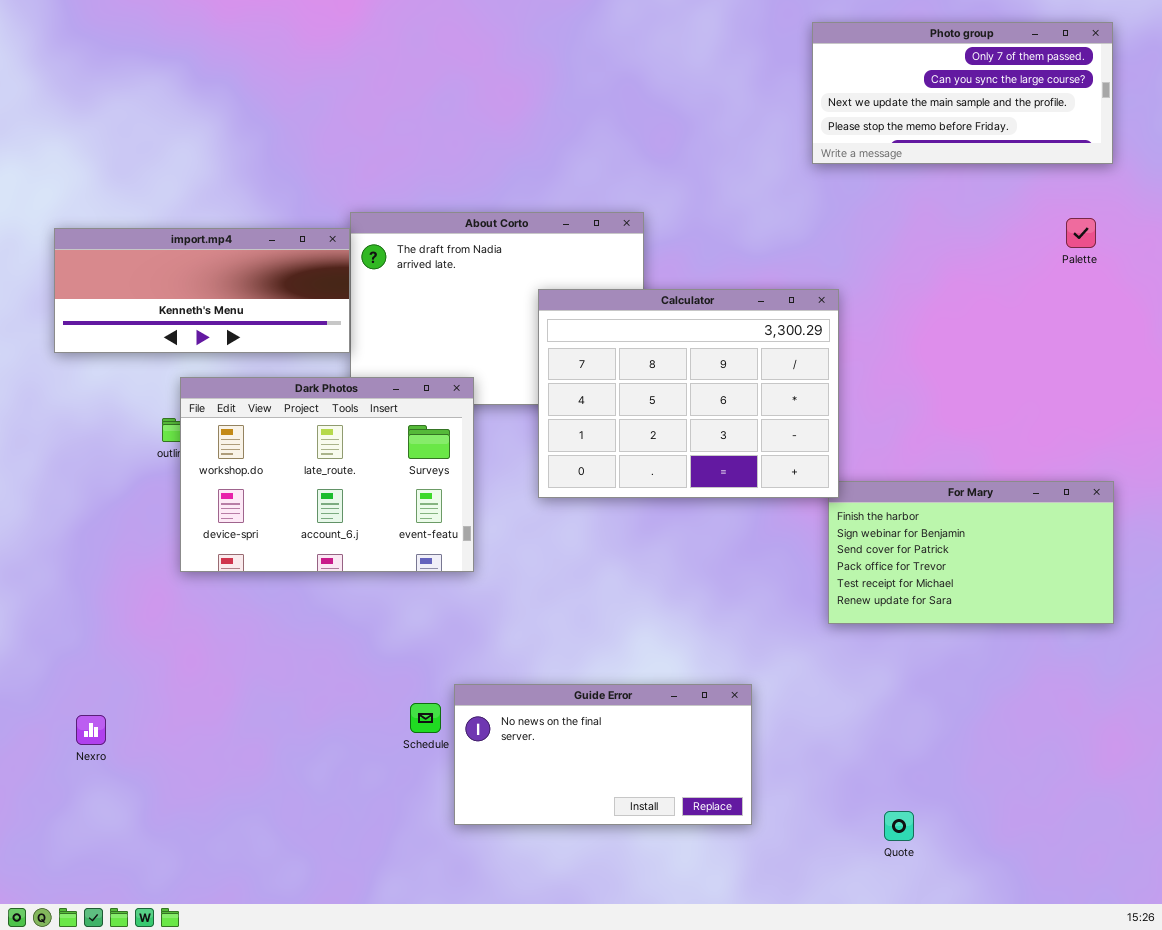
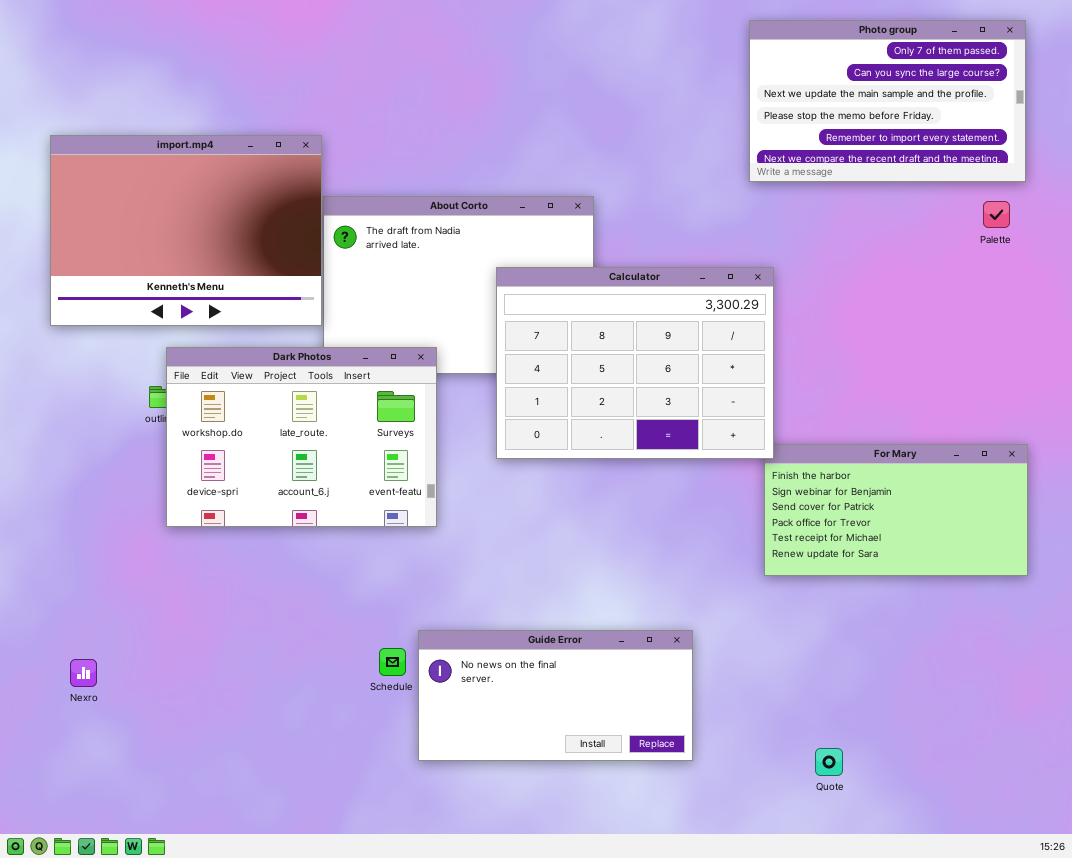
Photo group: [812,22,1113,164] -> [749,20,1026,182], resized
import.mp4: [54,228,350,353] -> [50,135,322,326], resized

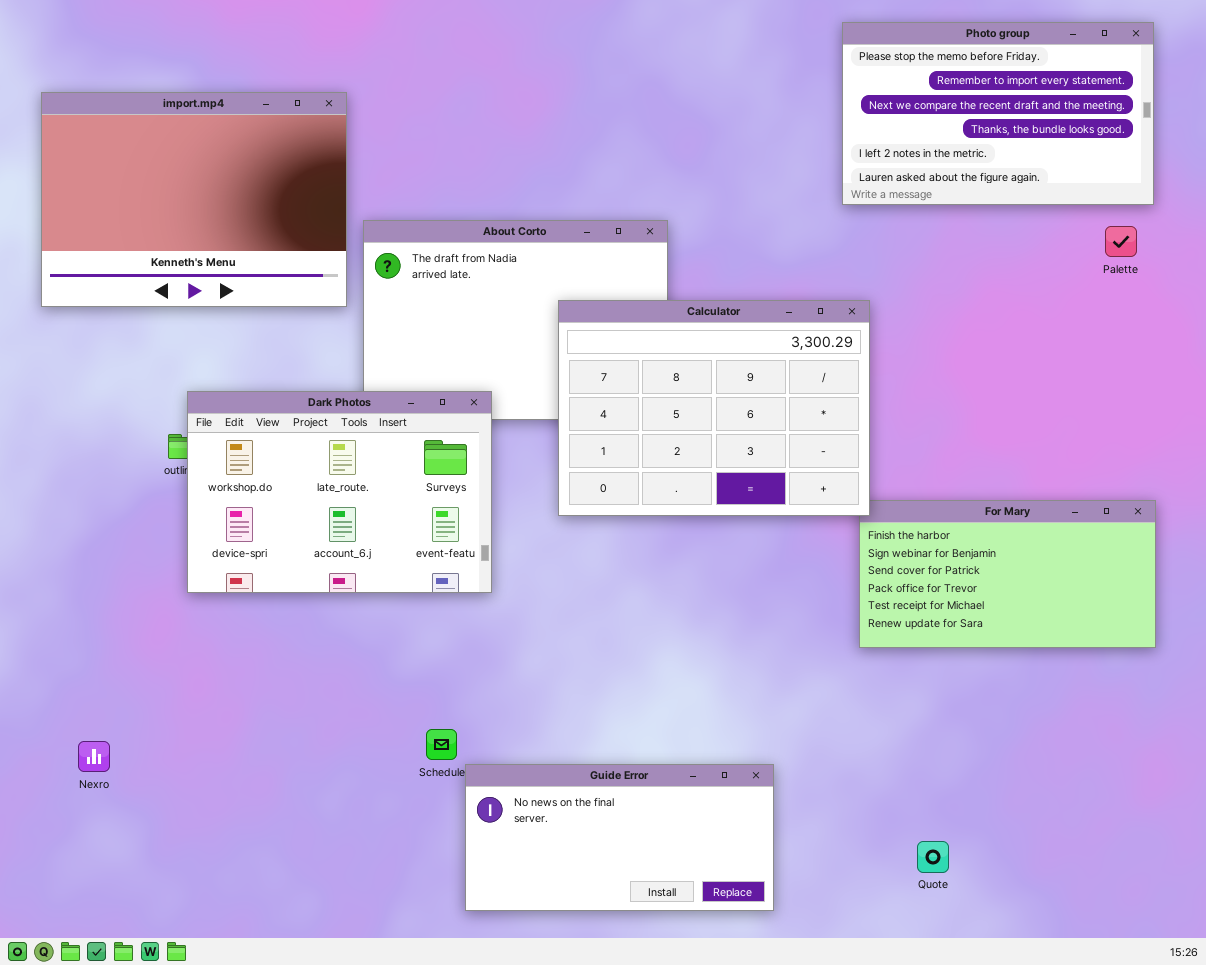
Photo group: [749,20,1026,182] -> [842,22,1154,205], scrolled down 3 rows
import.mp4: [50,135,322,326] -> [41,92,347,307], moved
Guide Error: [418,630,693,761] -> [465,764,774,911], moved

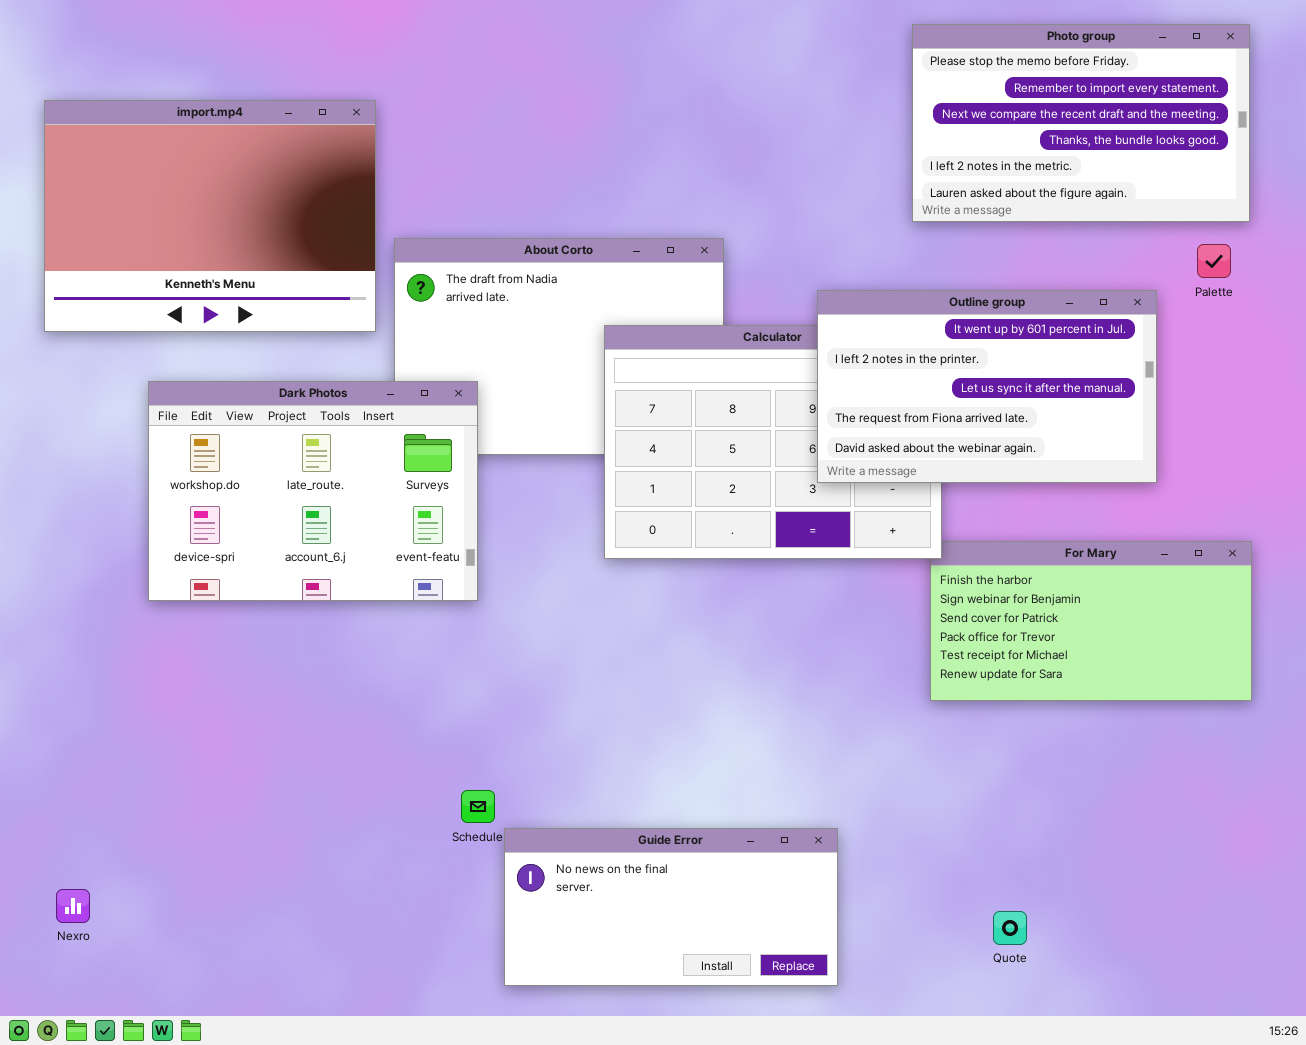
Outline group: none -> [817,290,1157,483], opened
Dark Photos: [187,391,492,593] -> [148,381,478,601], moved
Nexro: [78,741,110,772] -> [56,889,90,923], moved

